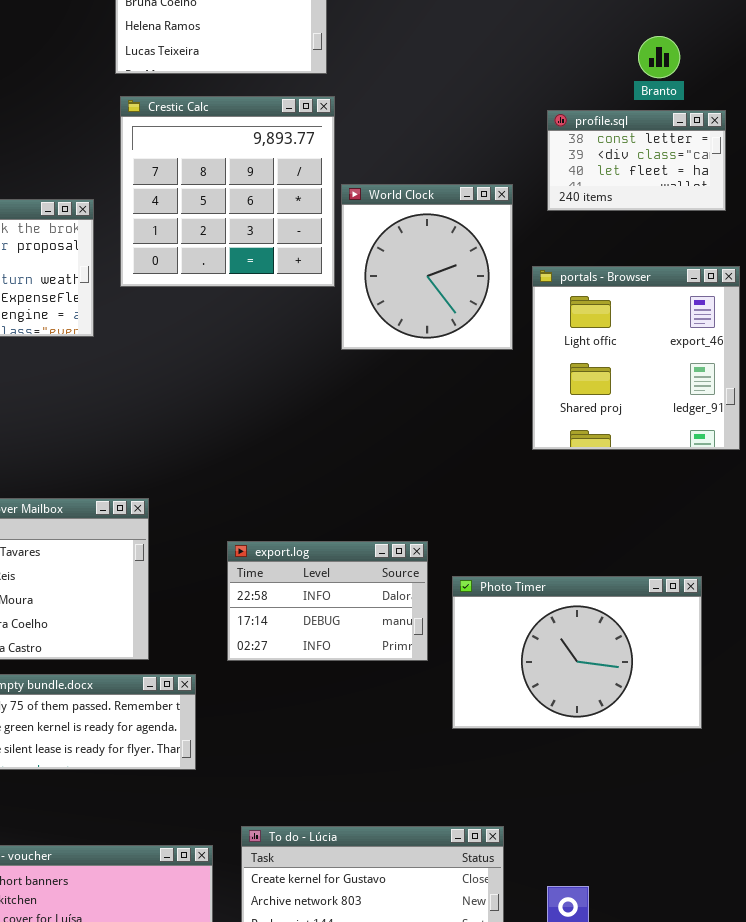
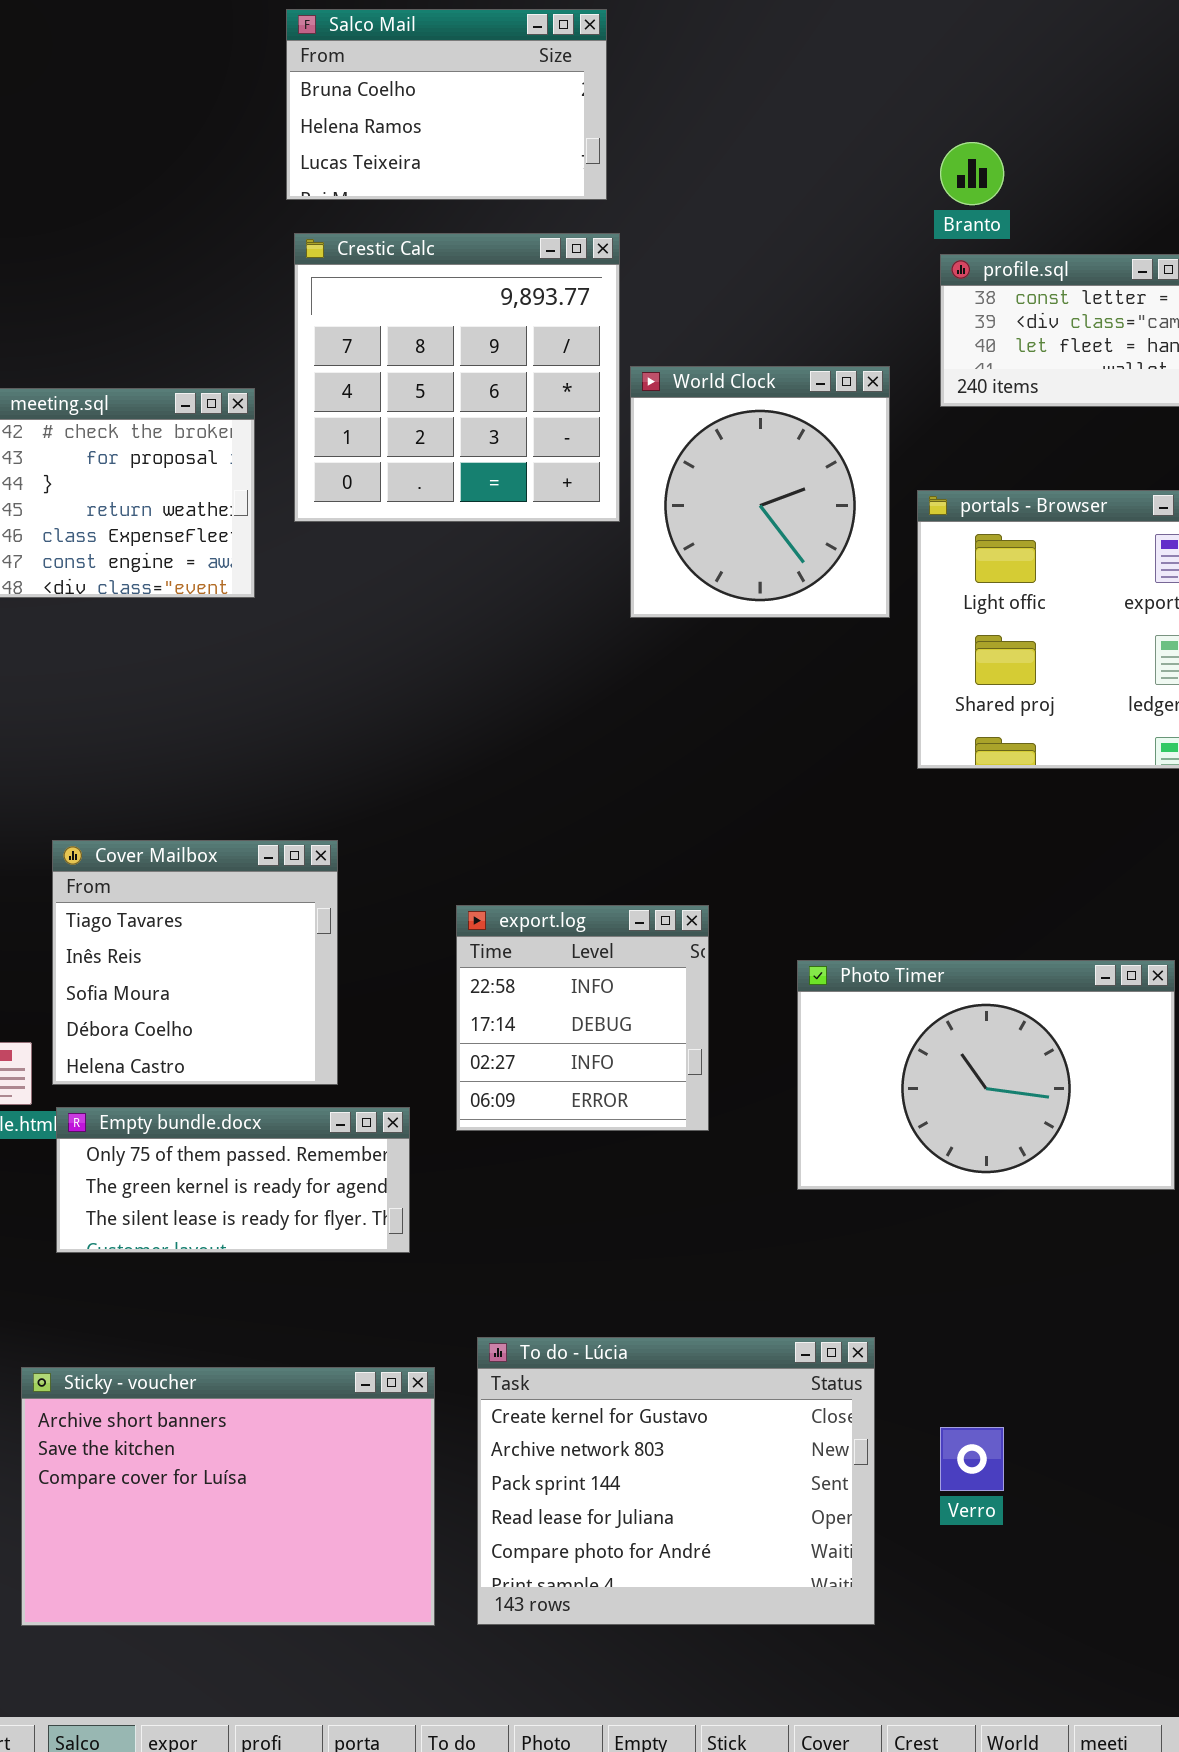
Branto: [638,36,680,78] -> [940,142,1004,205], moved
export.log: [227,541,428,661] -> [456,905,709,1131], resized

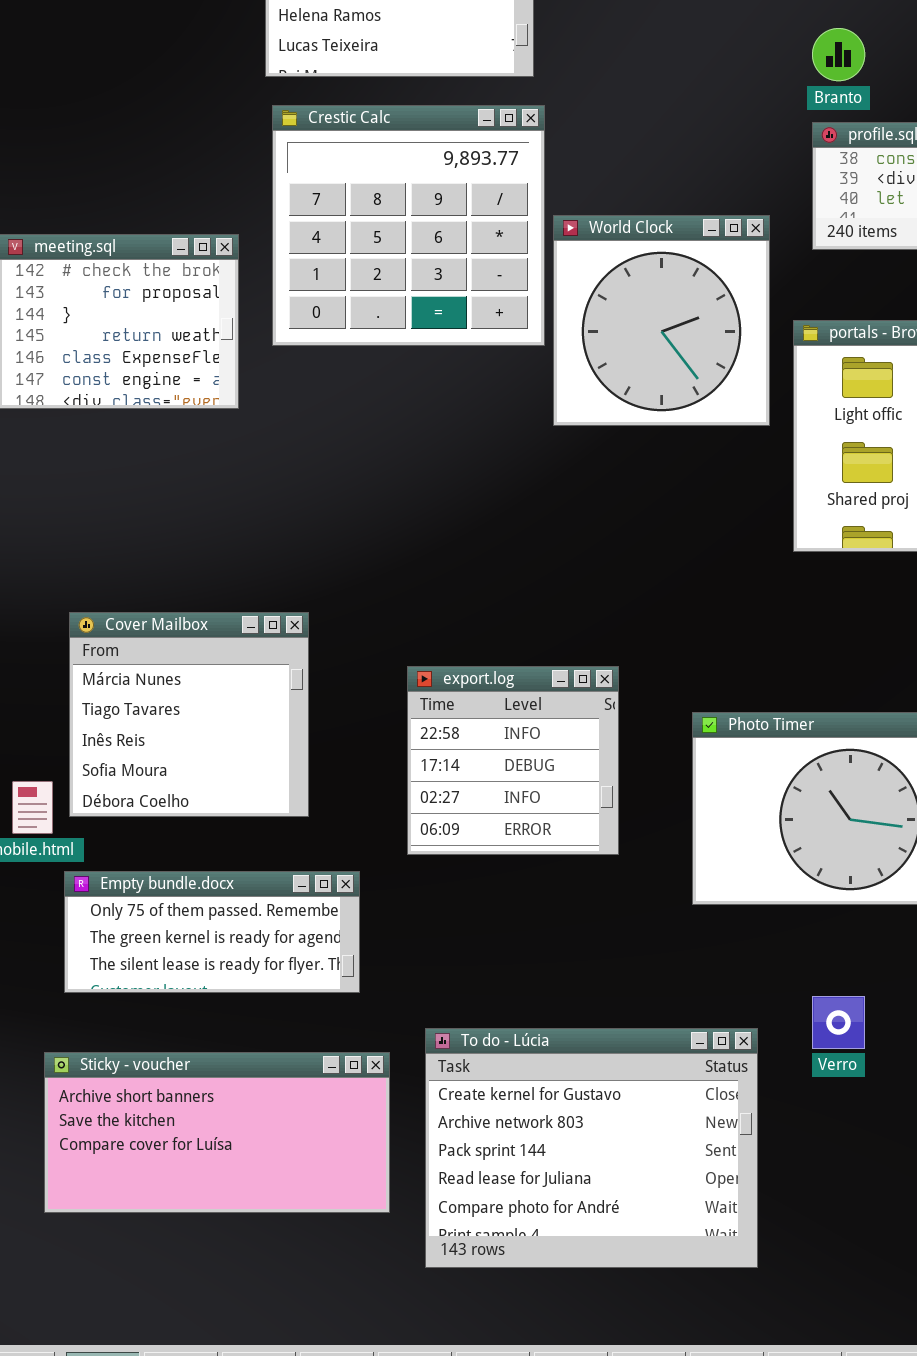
Cover Mailbox: [52,840,338,1085] -> [69,612,309,817], scrolled up 1 row
Empty bundle.docx: [56,1107,410,1253] -> [64,871,360,993], moved
Sticky - voucher: [21,1367,435,1626] -> [44,1052,390,1213], resized
Verro: [940,1427,1004,1491] -> [812,996,865,1049], moved

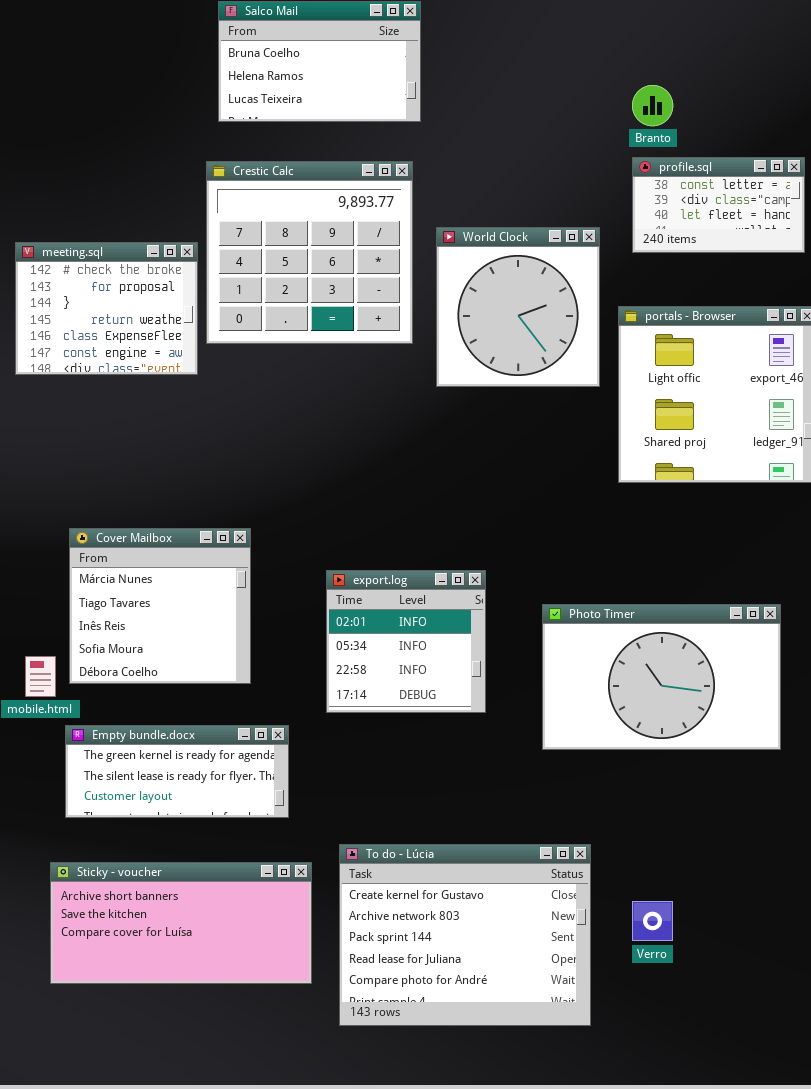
Crestic Calc: [272,105,545,346] -> [206,161,413,344], moved
export.log: [407,666,619,855] -> [326,570,486,713], scrolled up 2 rows
Empty bundle.docx: [64,871,360,993] -> [65,725,289,818], scrolled down 1 row
Verro: [812,996,865,1049] -> [632,901,673,941], moved

